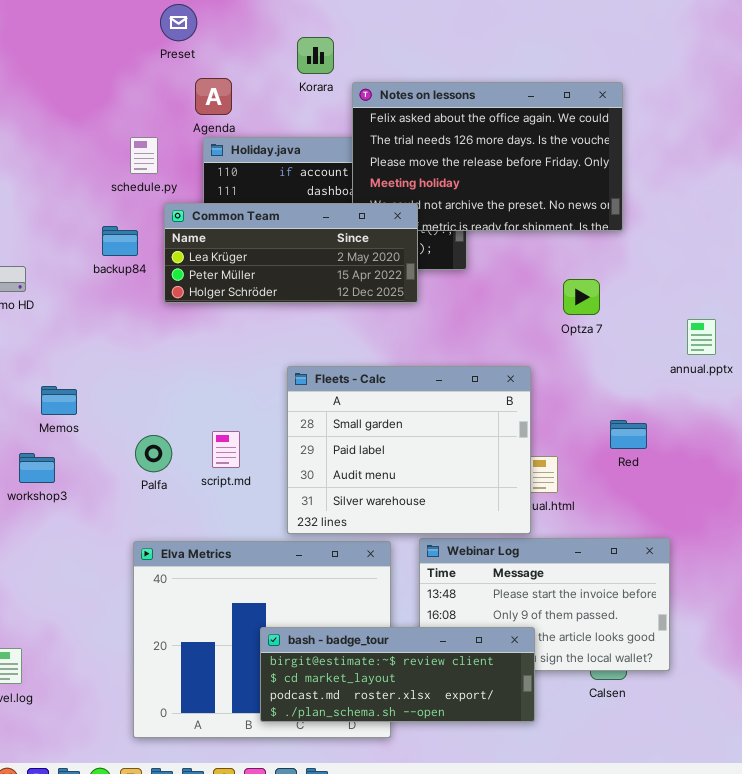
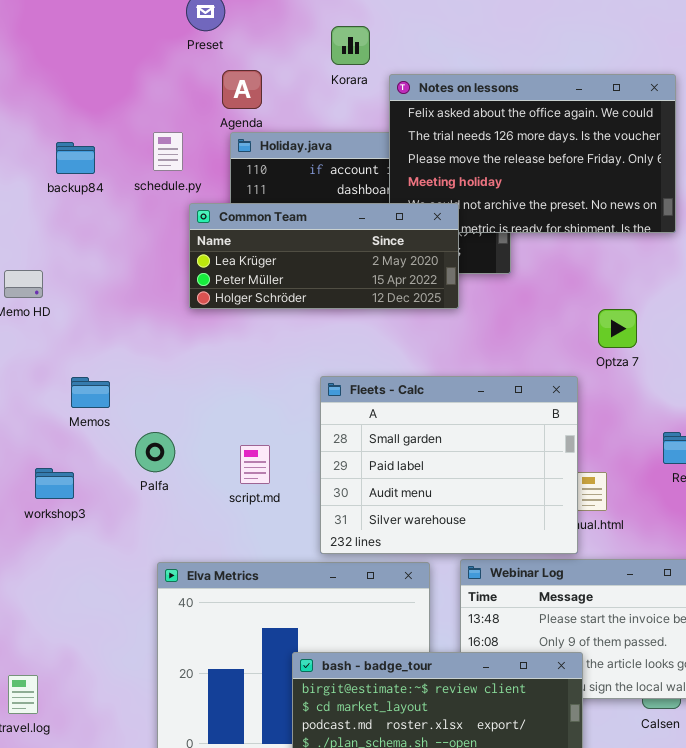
backup84: [102,226,138,256] -> [56,142,95,174], moved
Optza 7: [563,279,600,315] -> [598,309,637,348], moved
Memos: [41,386,77,415] -> [71,377,110,408], moved
Palfa: [135,435,172,472] -> [135,432,175,472], moved

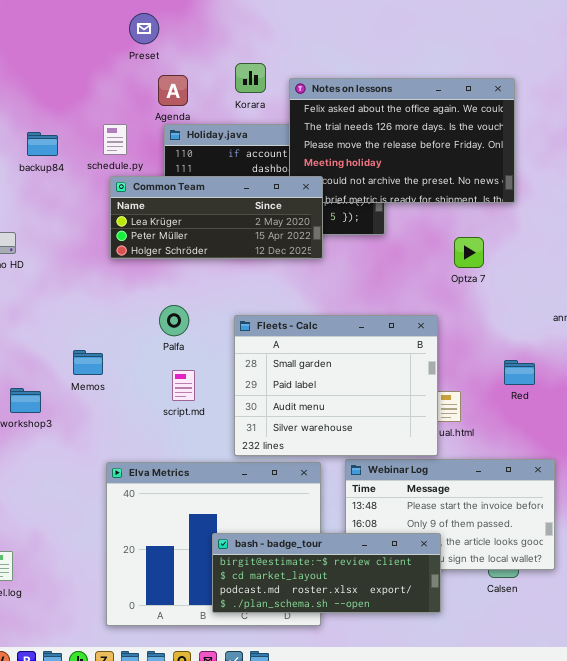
Korara: [331,26,370,65] -> [235,63,266,93], moved
Common Team: [189,203,459,309] -> [110,176,323,259], moved
Optza 7: [598,309,637,348] -> [454,237,484,268], moved
Memos: [71,377,110,408] -> [73,350,103,375], moved
Palfa: [135,432,175,472] -> [159,305,189,336], moved

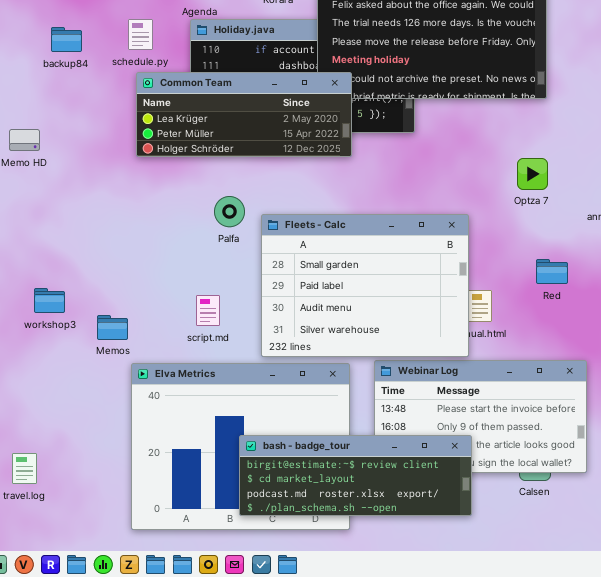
Optza 7: [454,237,484,268] -> [517,158,548,190], moved
Palfa: [159,305,189,336] -> [214,196,245,227], moved
Memos: [73,350,103,375] -> [97,315,128,340], moved
script.md: [172,370,195,401] -> [196,295,220,326], moved

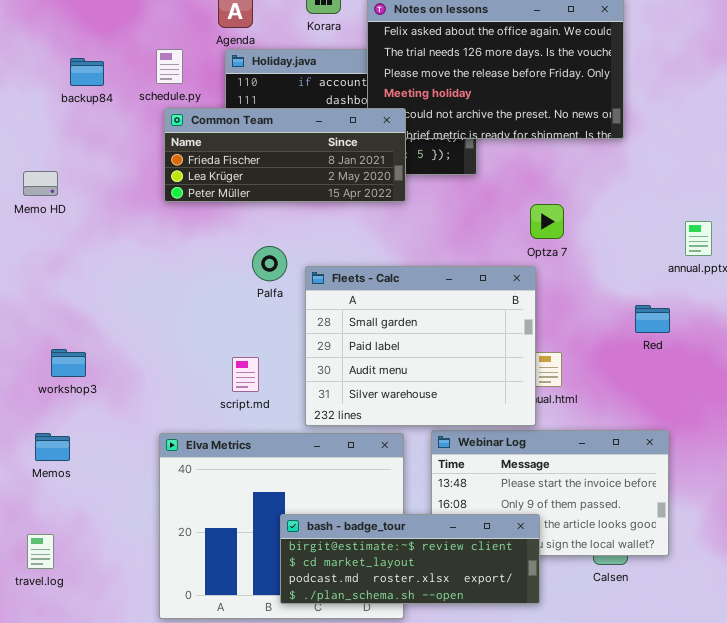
Common Team: [136,72,352,157] -> [164,108,406,202], scrolled up 1 row
Optza 7: [517,158,548,190] -> [530,204,564,239], moved
Red: [536,259,568,284] -> [635,305,670,333], moved
Memos: [97,315,128,340] -> [35,433,70,461], moved

